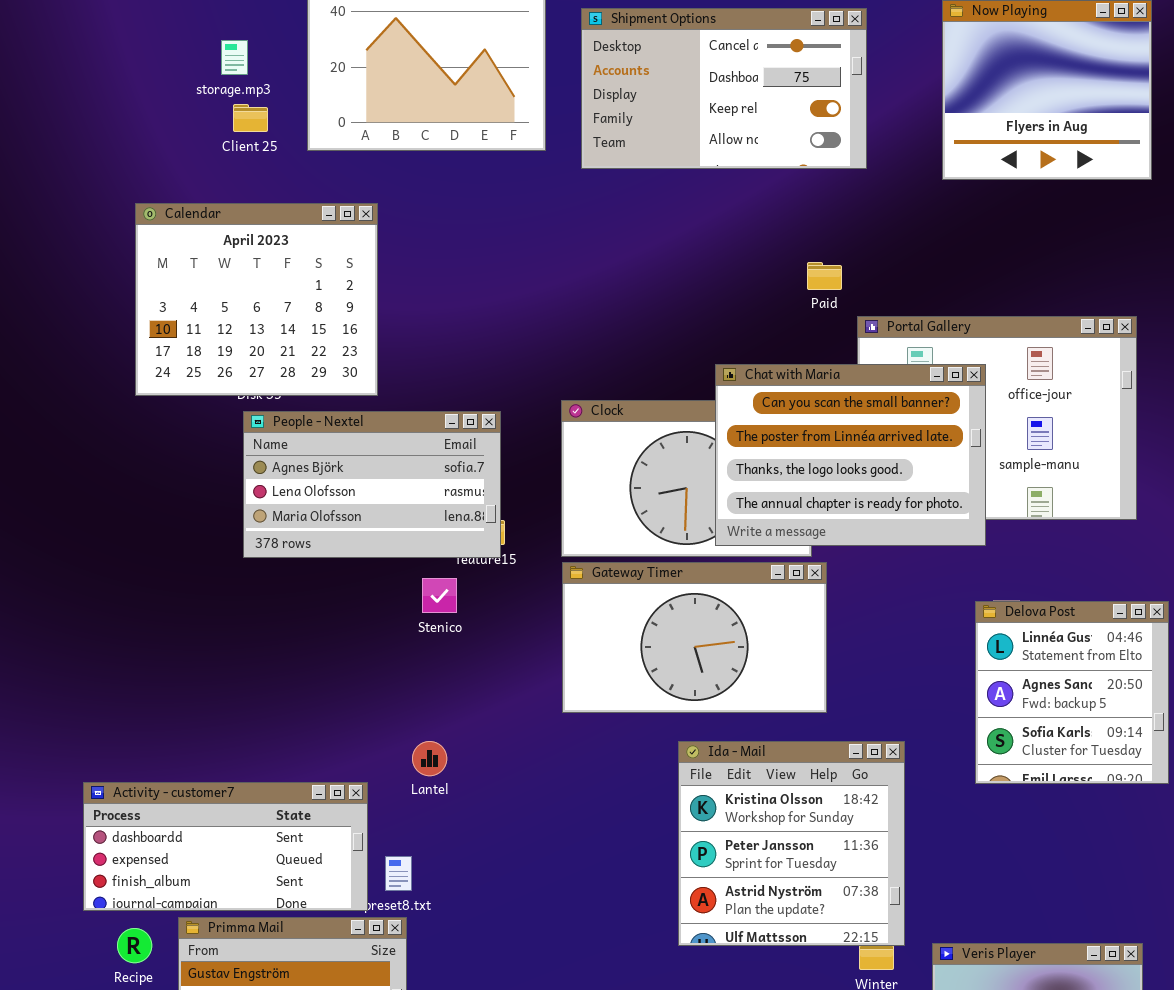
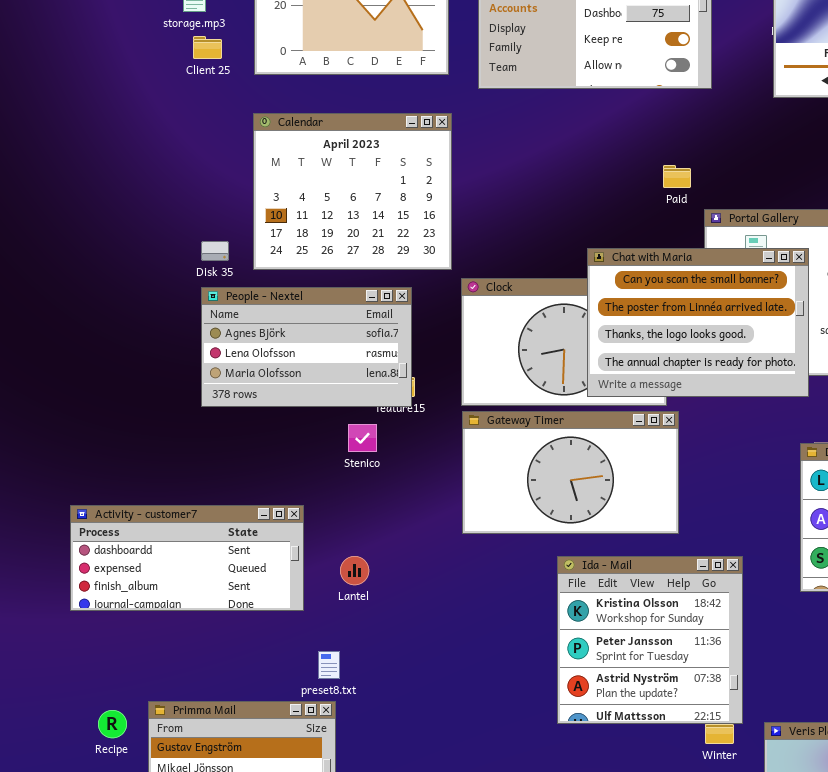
Calendar: [135,203,378,396] -> [253,113,452,270], moved
Activity - customer7: [83,782,368,911] -> [70,505,304,611], moved

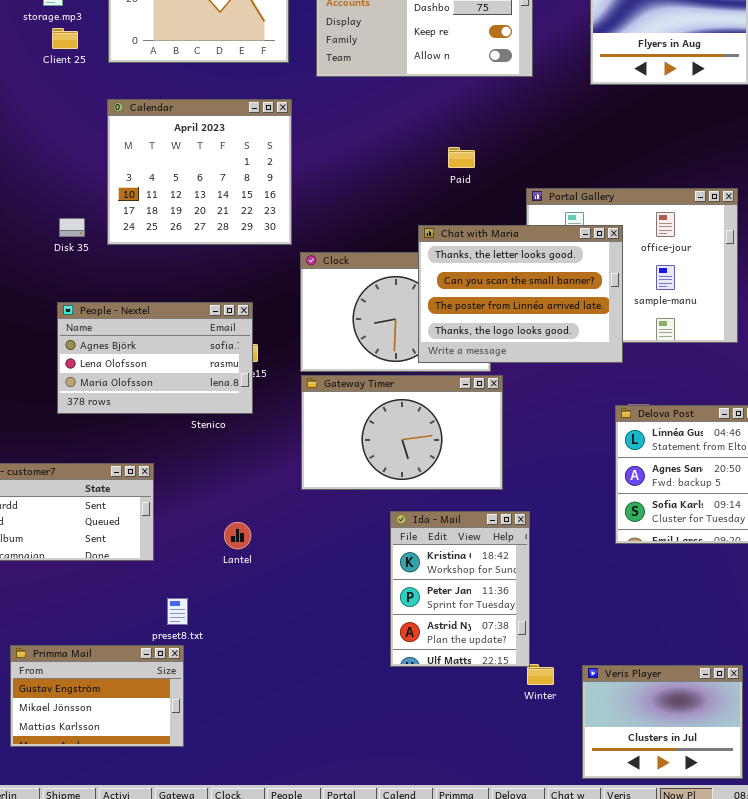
Paid: [663,165,691,188] -> [448,147,475,168], moved
Chat with Maria: [587,248,809,397] -> [418,225,623,363], scrolled up 1 row
People - Nextel: [201,287,412,407] -> [57,302,253,414], moved
Lantel: [340,556,369,585] -> [224,522,251,549], moved
Ida - Mail: [557,556,743,724] -> [390,511,530,667], resized

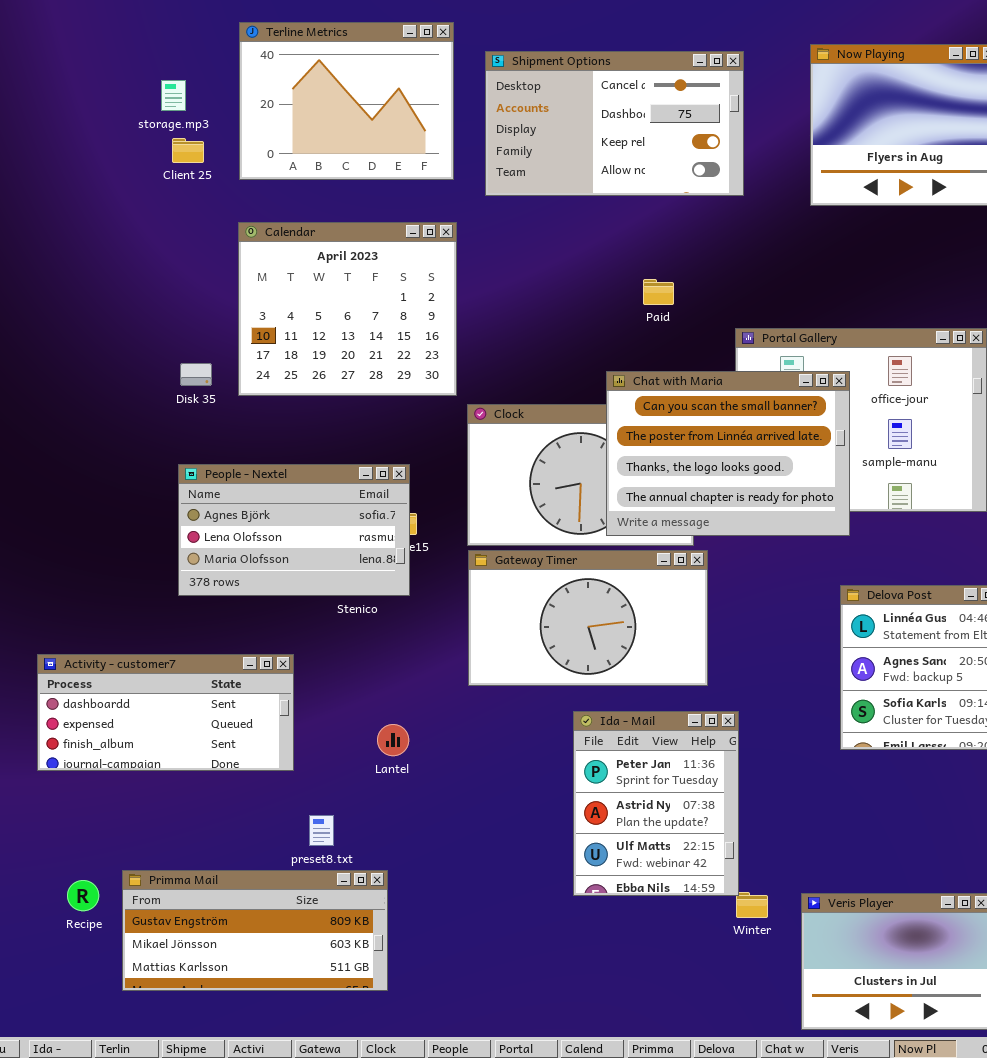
Chat with Maria: [418,225,623,363] -> [606,371,850,536], scrolled down 1 row
Ida - Mail: [390,511,530,667] -> [573,711,739,896], scrolled down 1 row
Primma Mail: [10,645,184,747] -> [122,870,388,991], resized

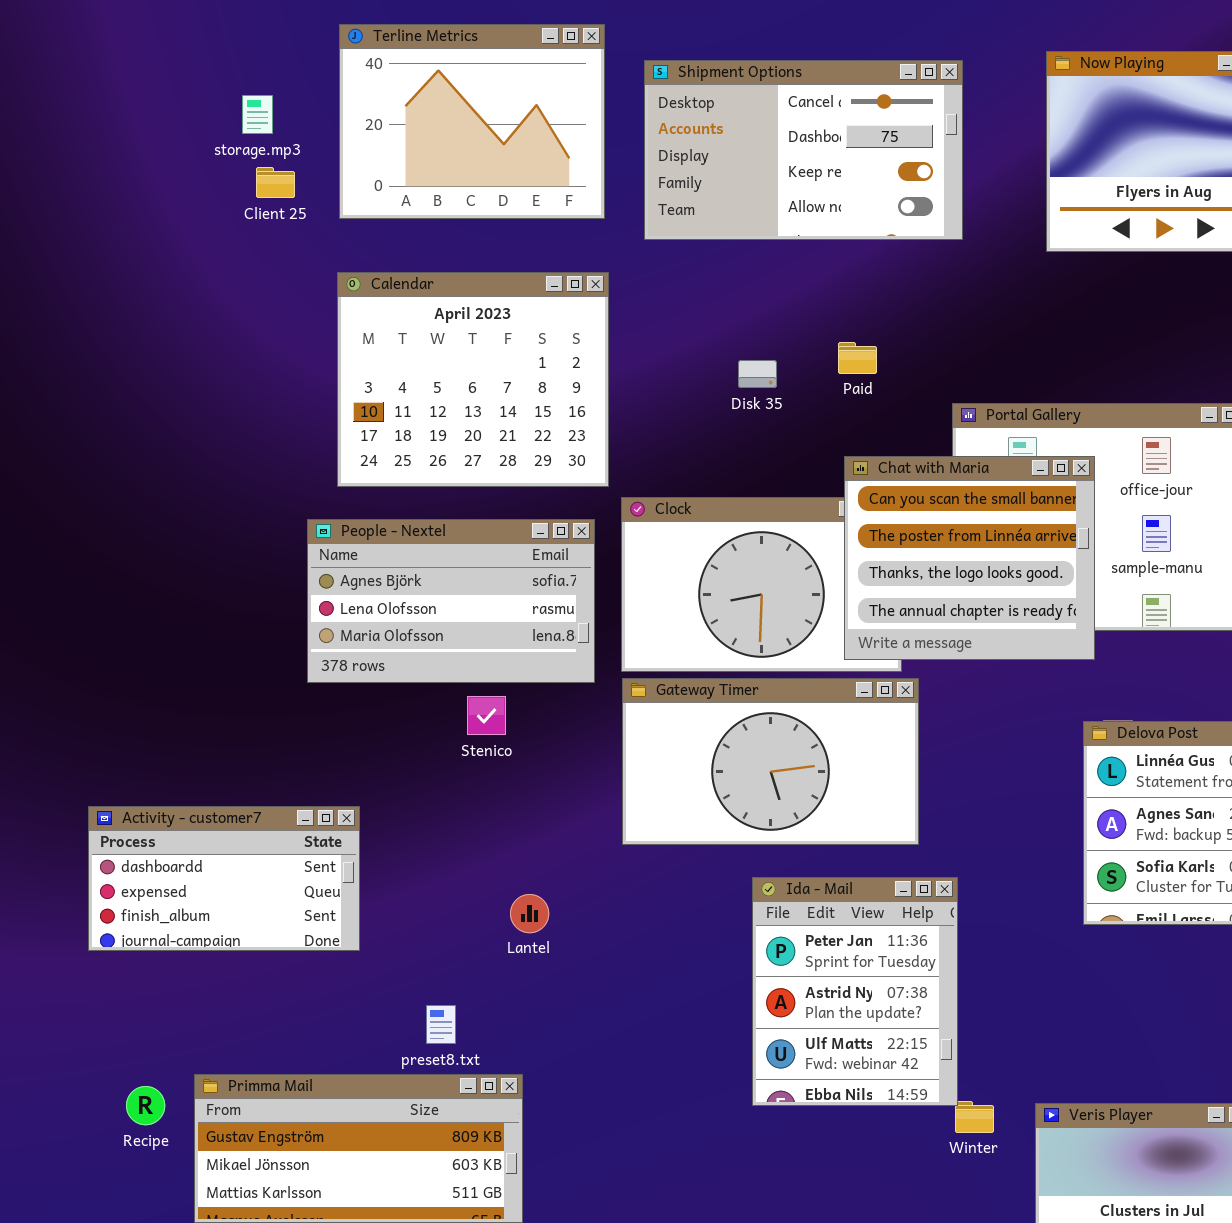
Disk 35: [180,363,212,386] -> [738,360,777,388], moved
Chat with Maria: [606,371,850,536] -> [844,456,1095,660], resized
People - Nextel: [178,464,410,596] -> [307,519,595,683], moved
Activity - customer7: [37,654,294,771] -> [88,806,360,951], resized

